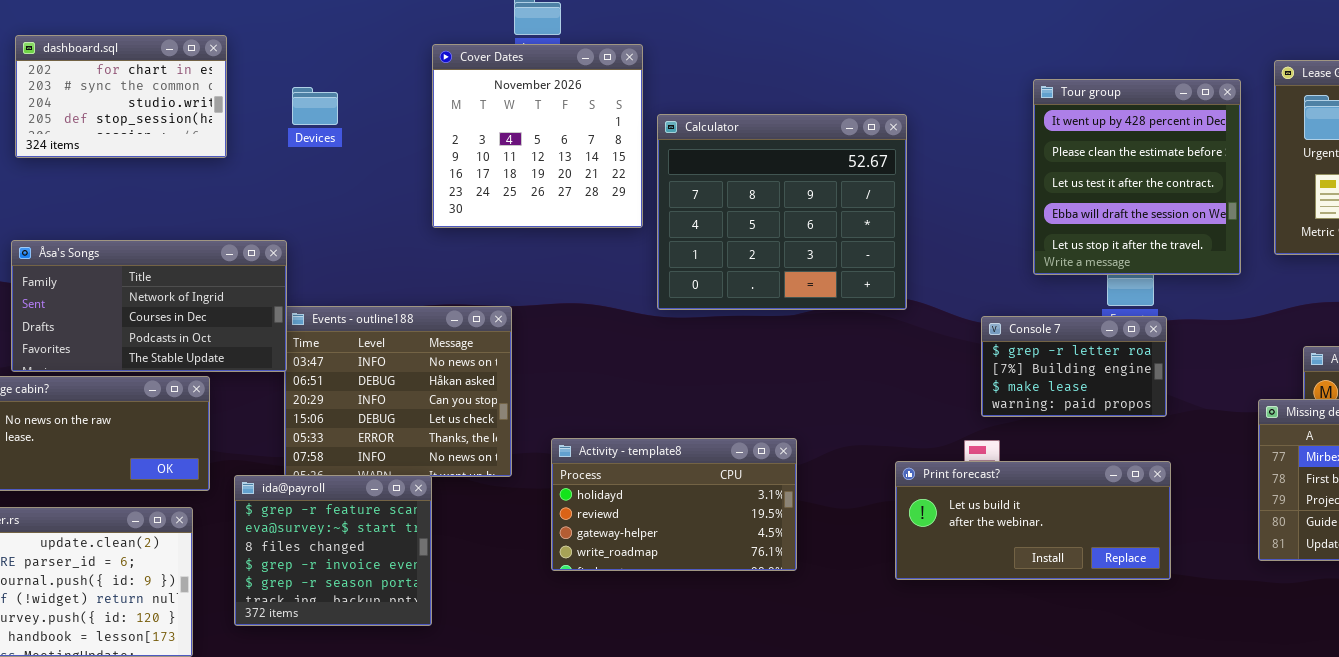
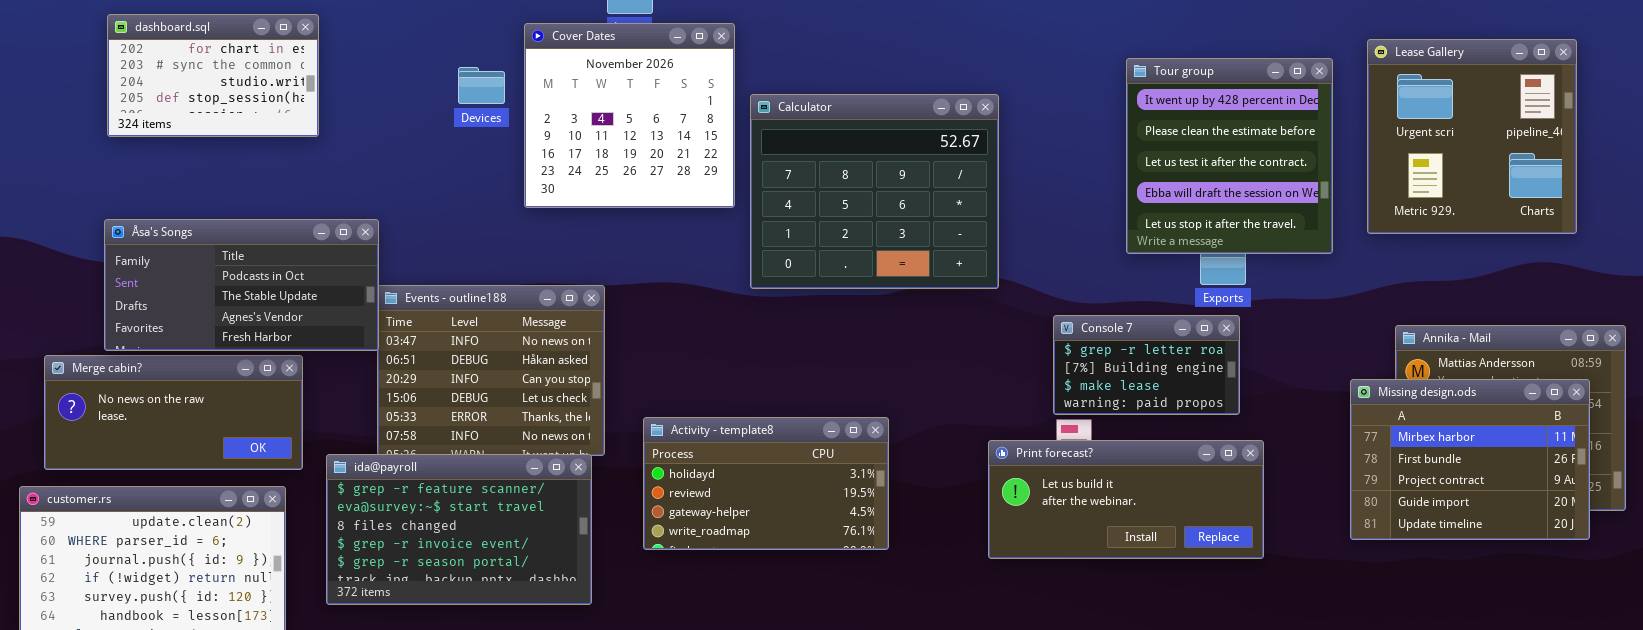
Devices: [292,87,338,125] -> [458,67,505,104], moved
Åsa's Songs: [11,240,287,372] -> [104,219,379,351], scrolled down 2 rows
Console 7: [981,316,1167,417] -> [1053,315,1240,415], moved
ida@payroll: [234,475,432,626] -> [326,454,592,605], resized

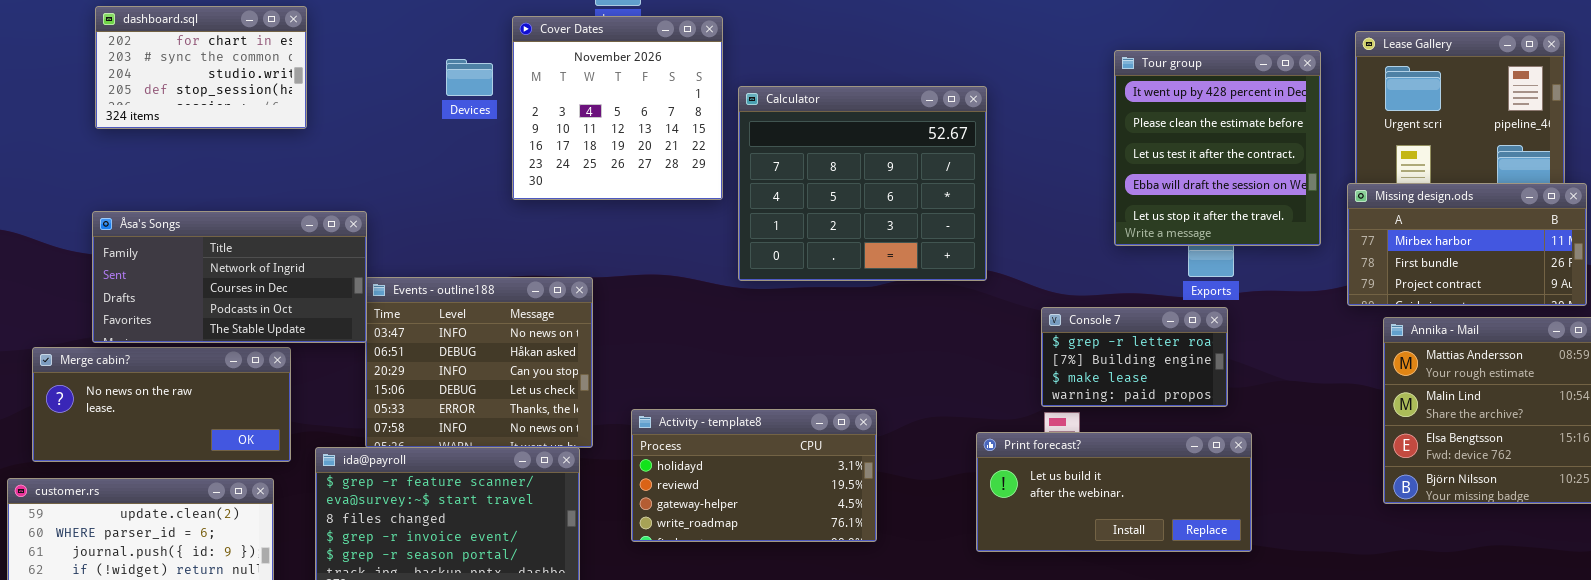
Åsa's Songs: [104,219,379,351] -> [92,211,367,343], scrolled up 2 rows
Missing design.ods: [1350,379,1590,540] -> [1347,183,1587,306], moved, resized

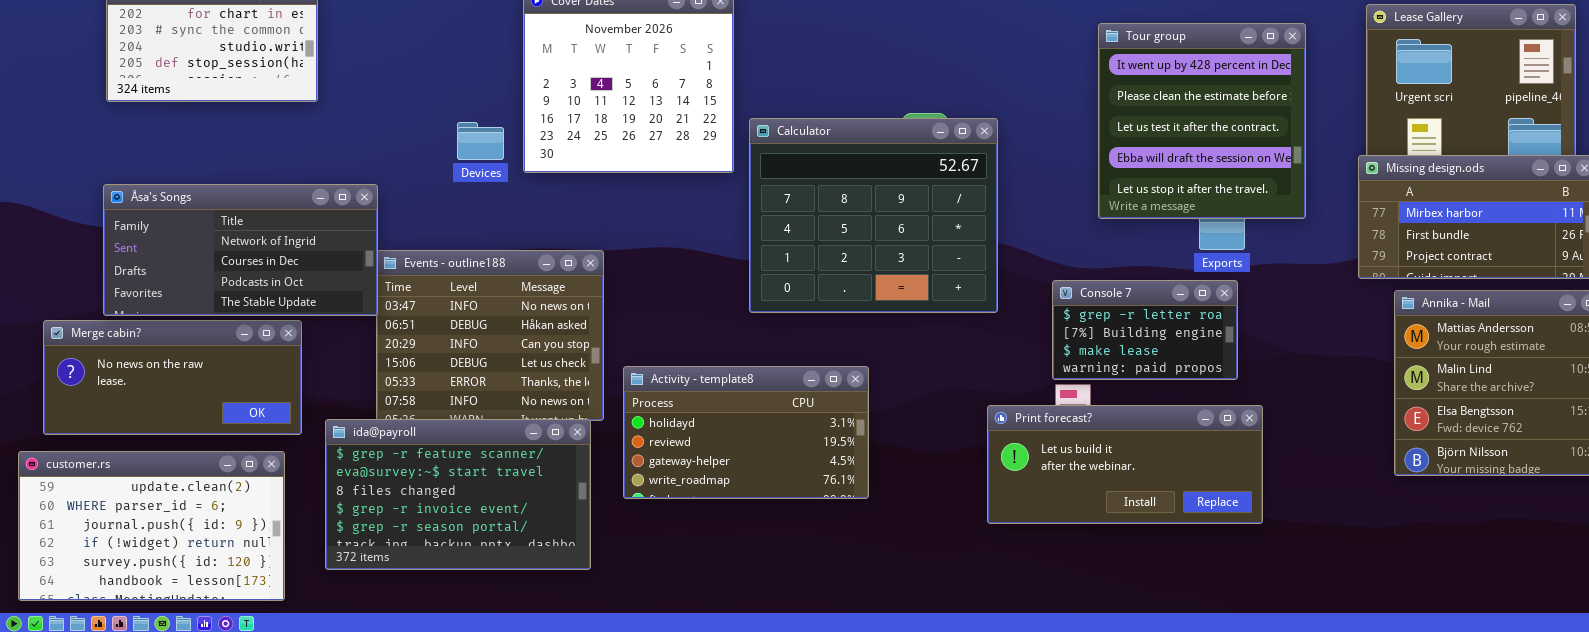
Tour group: [1114,50,1321,246] -> [1098,23,1306,219], moved
Devices: [446,59,493,96] -> [457,122,504,160], moved
Calculator: [738,86,987,281] -> [749,118,998,313], moved
Activity - template8: [631,409,877,542] -> [623,366,869,499], moved

